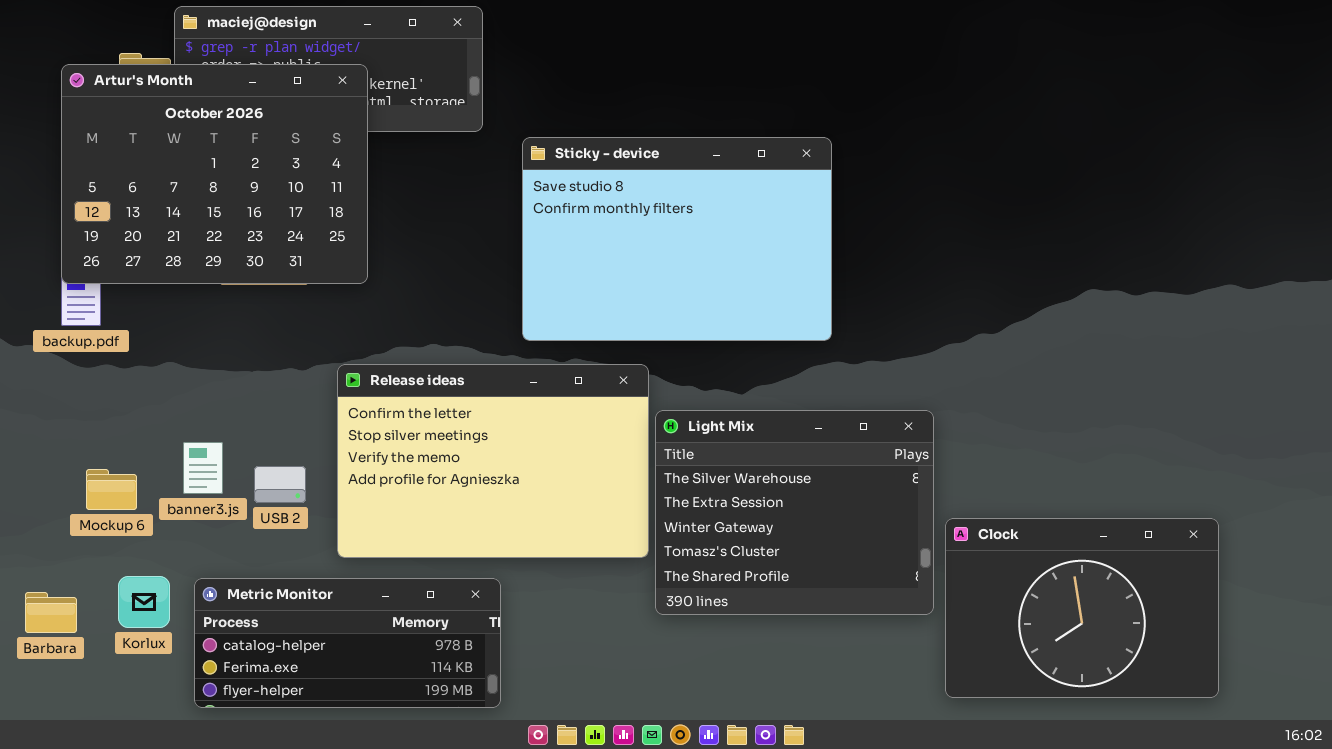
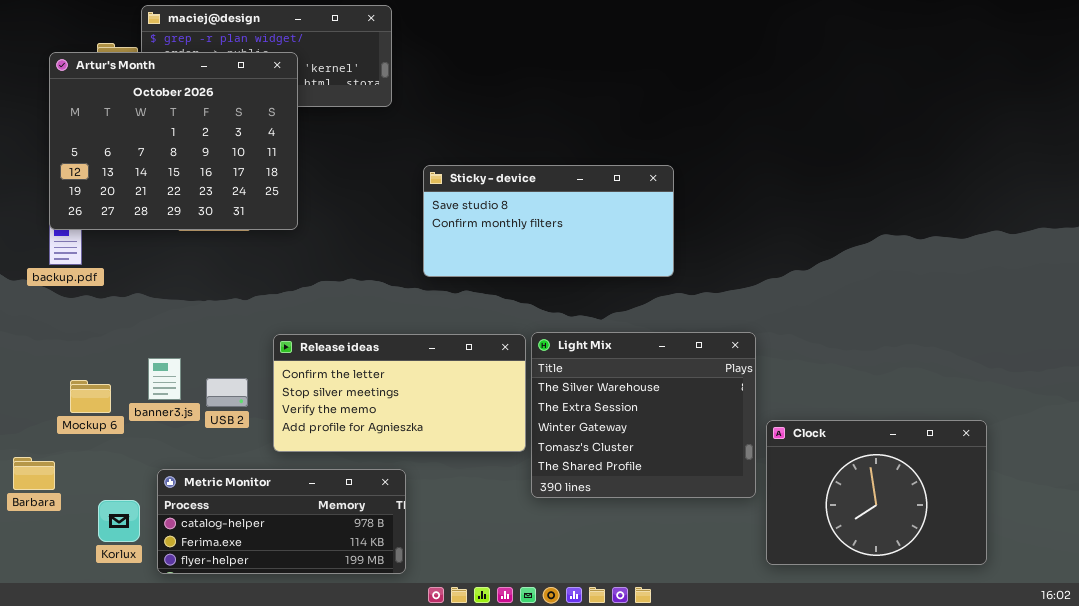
Sticky - device: [522,137,832,341] -> [423,165,674,277], resized
Release ideas: [337,364,649,558] -> [273,334,526,452], resized
Korlux: [118,576,170,628] -> [98,500,140,542], moved
Barbara: [25,592,77,633] -> [13,457,55,490], moved

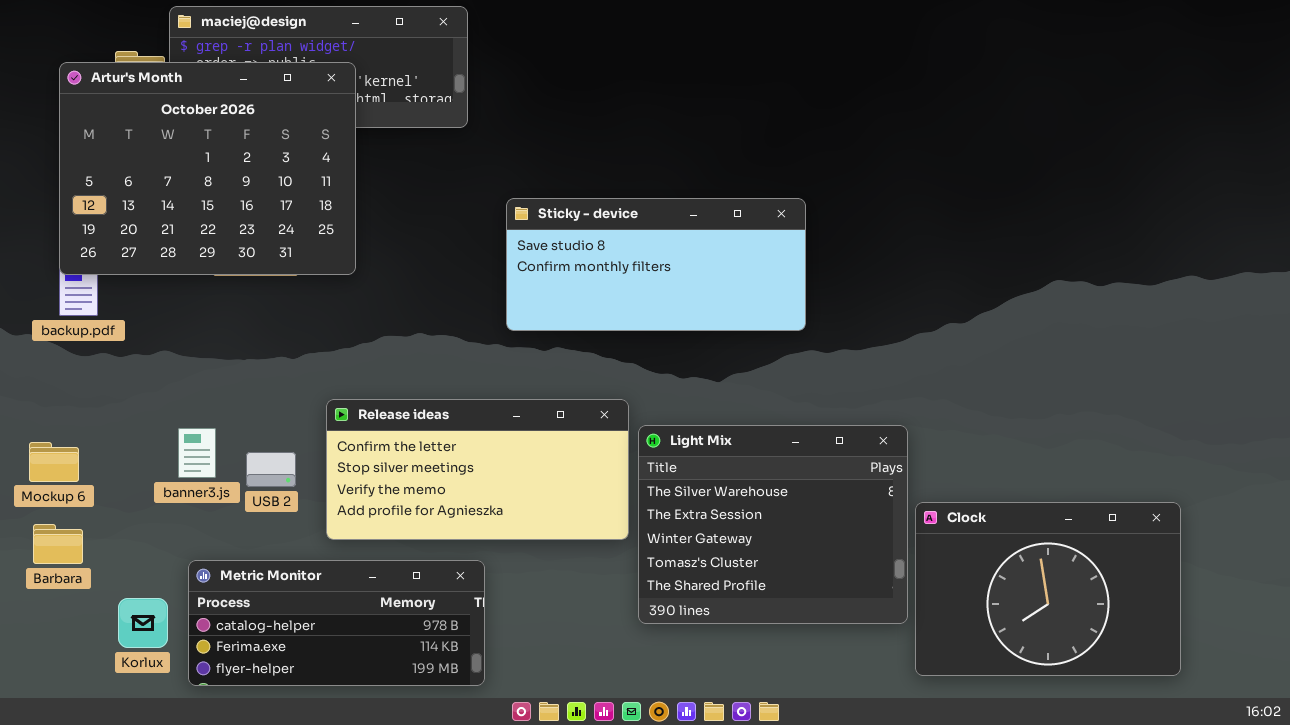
Light Mix: [531,332,756,498] -> [638,425,908,624], moved
Mockup 6: [70,380,111,413] -> [29,442,79,482], moved
Barbara: [13,457,55,490] -> [33,524,83,564], moved

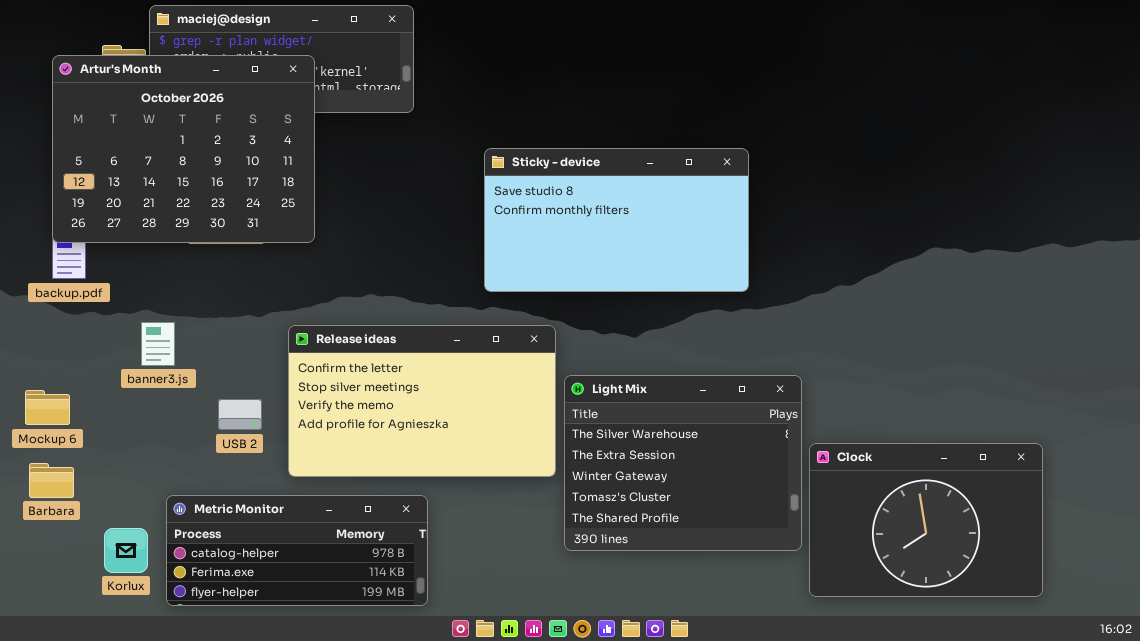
Sticky - device: [506,198,806,331] -> [484,148,749,292], moved, resized
Release ideas: [326,399,629,540] -> [288,325,556,477], resized
banner3.js: [178,428,216,478] -> [141,322,175,366], moved

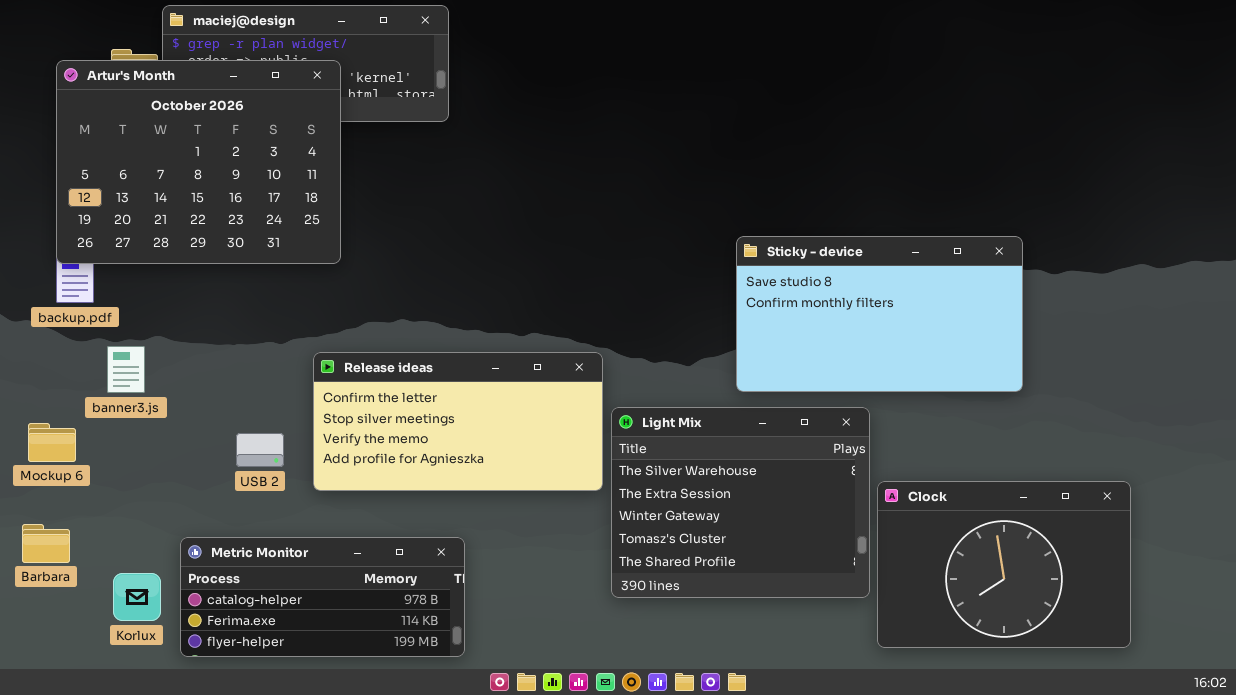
Sticky - device: [484,148,749,292] -> [736,236,1023,392], moved
banner3.js: [141,322,175,366] -> [107,346,145,393], moved
Release ideas: [288,325,556,477] -> [313,352,603,491], resized
Barbara: [29,463,74,498] -> [22,524,70,563], moved

